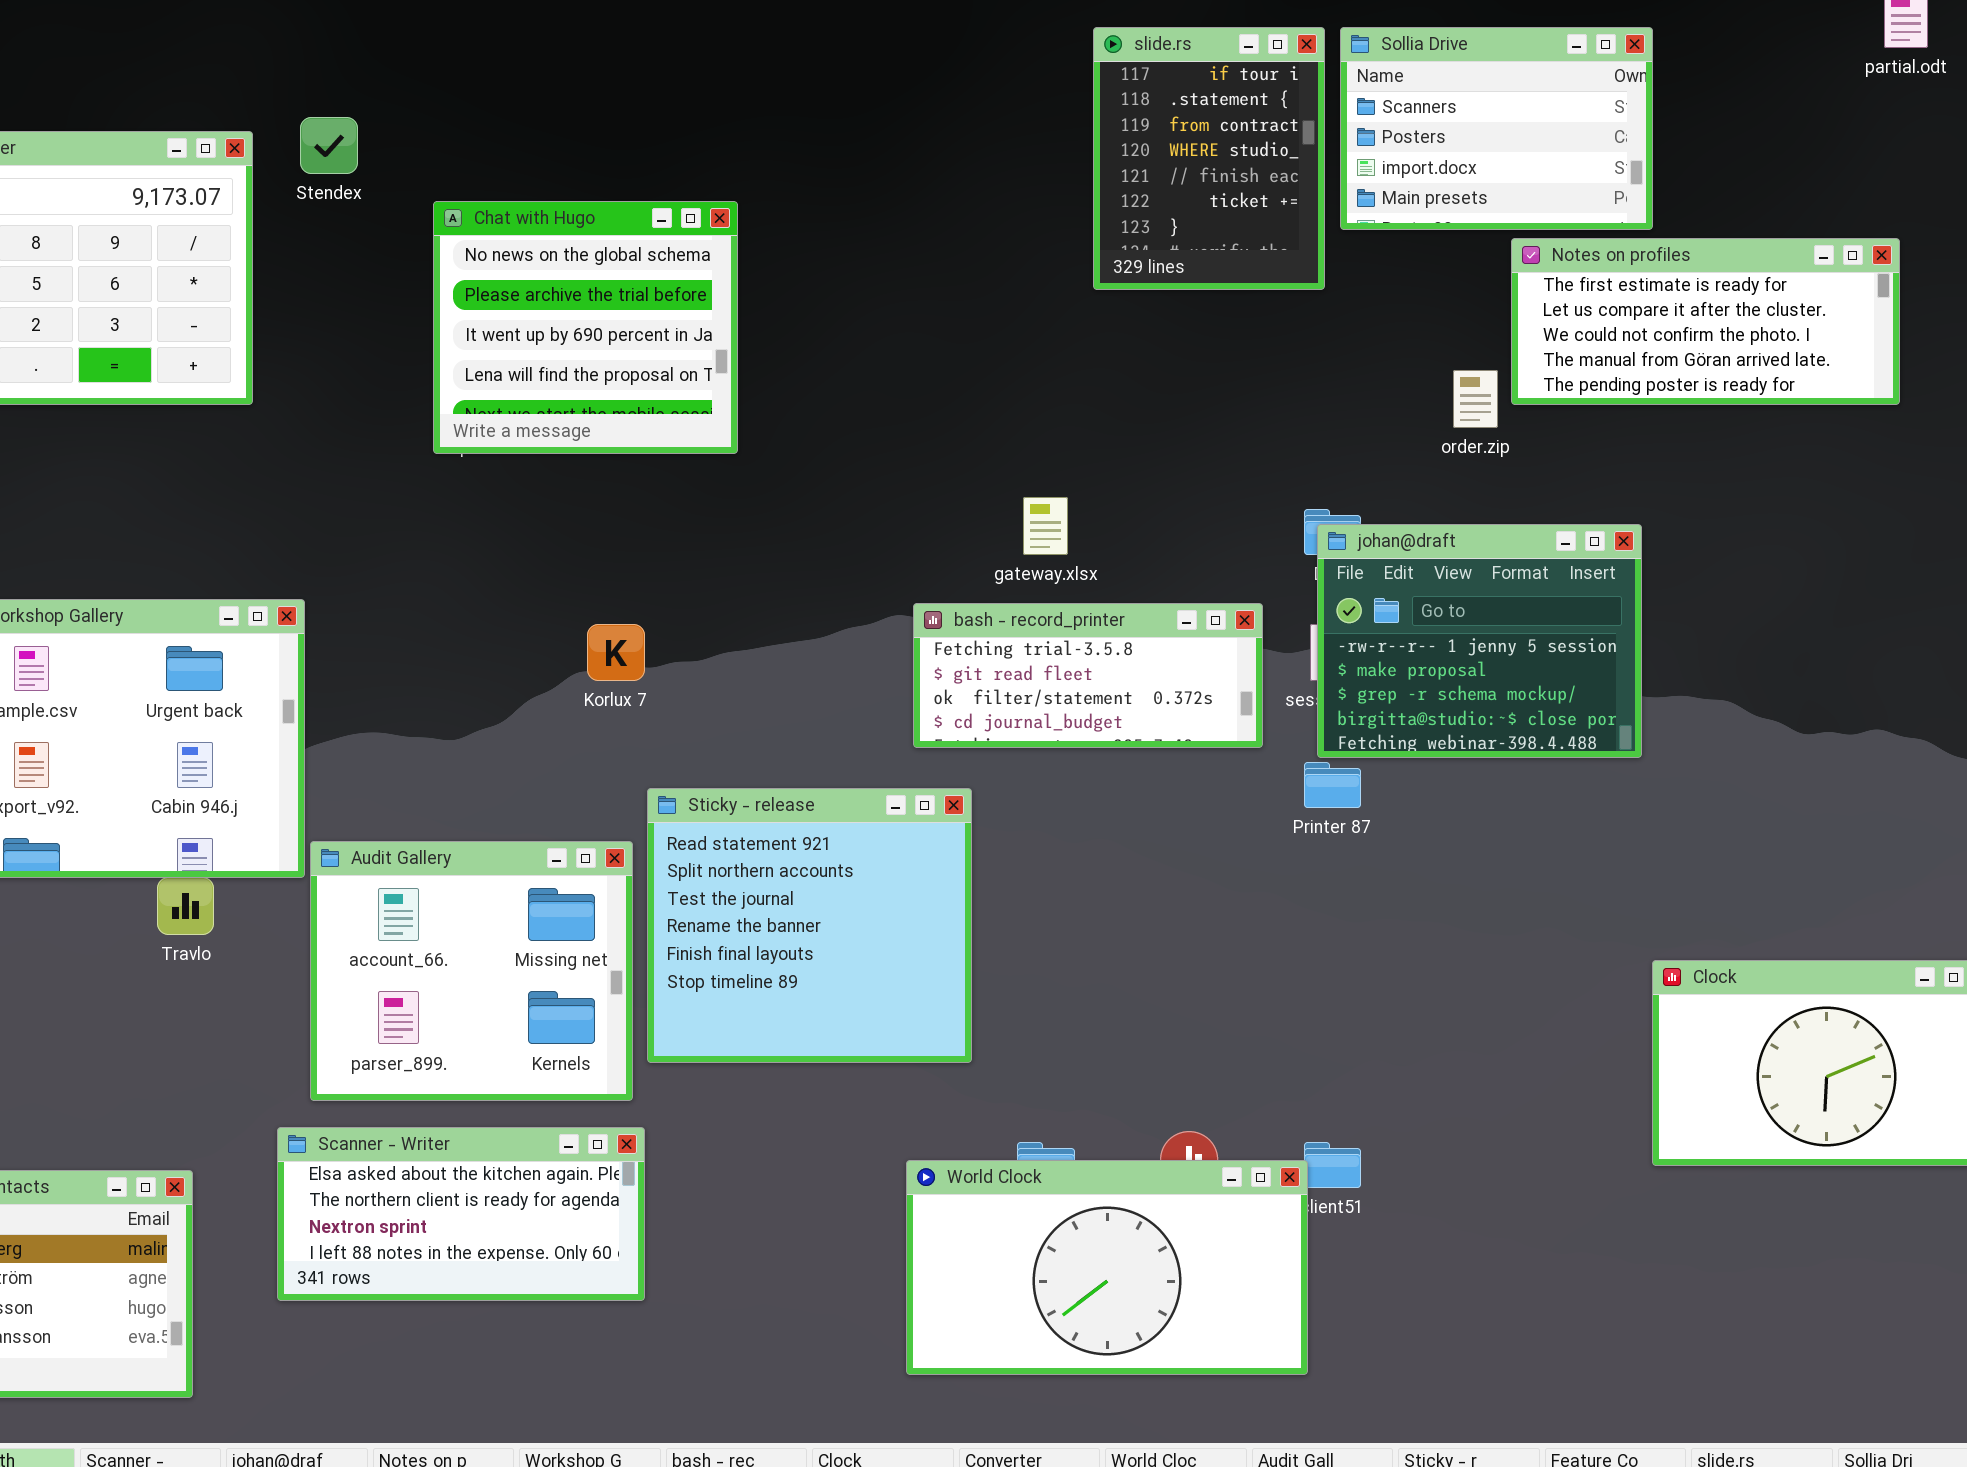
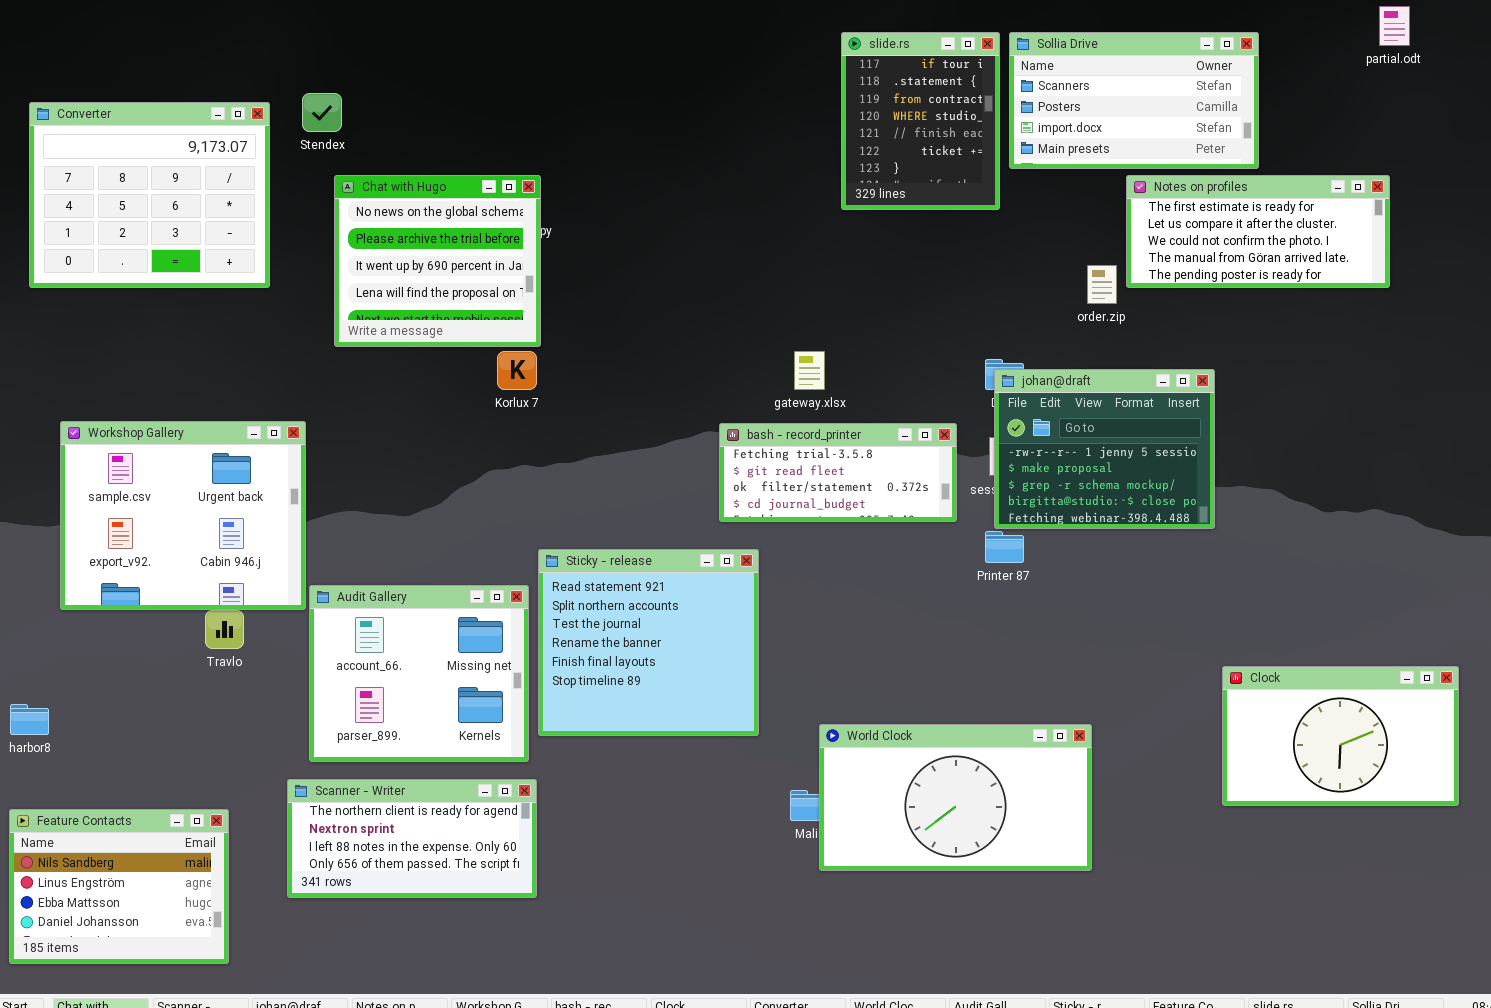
Sollia Drive: [1340,27,1653,230] -> [1009,32,1259,169], resized
Chat with Hugo: [433,201,738,454] -> [334,175,541,347], moved
Korlux 7: [587,624,645,681] -> [497,351,537,390], moved
Scanner - Writer: [277,1127,645,1301] -> [287,779,537,898], scrolled down 1 row
World Clock: [906,1160,1308,1375] -> [819,724,1092,871], moved

